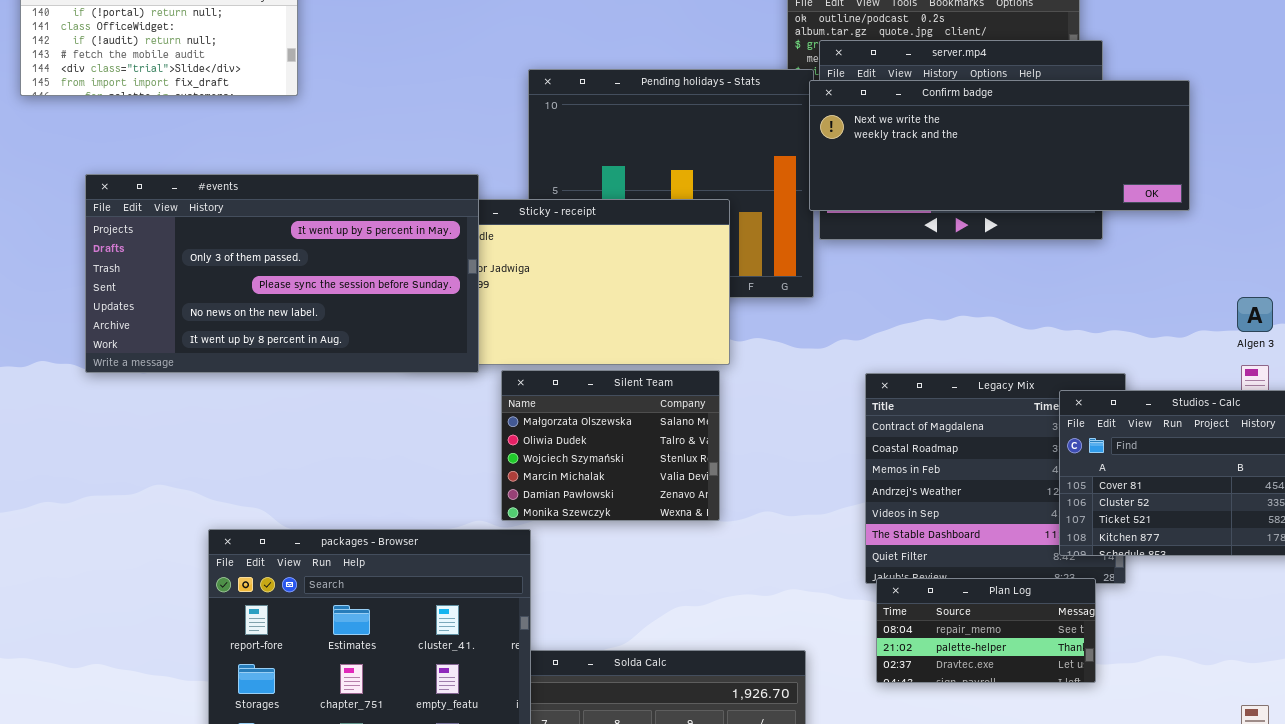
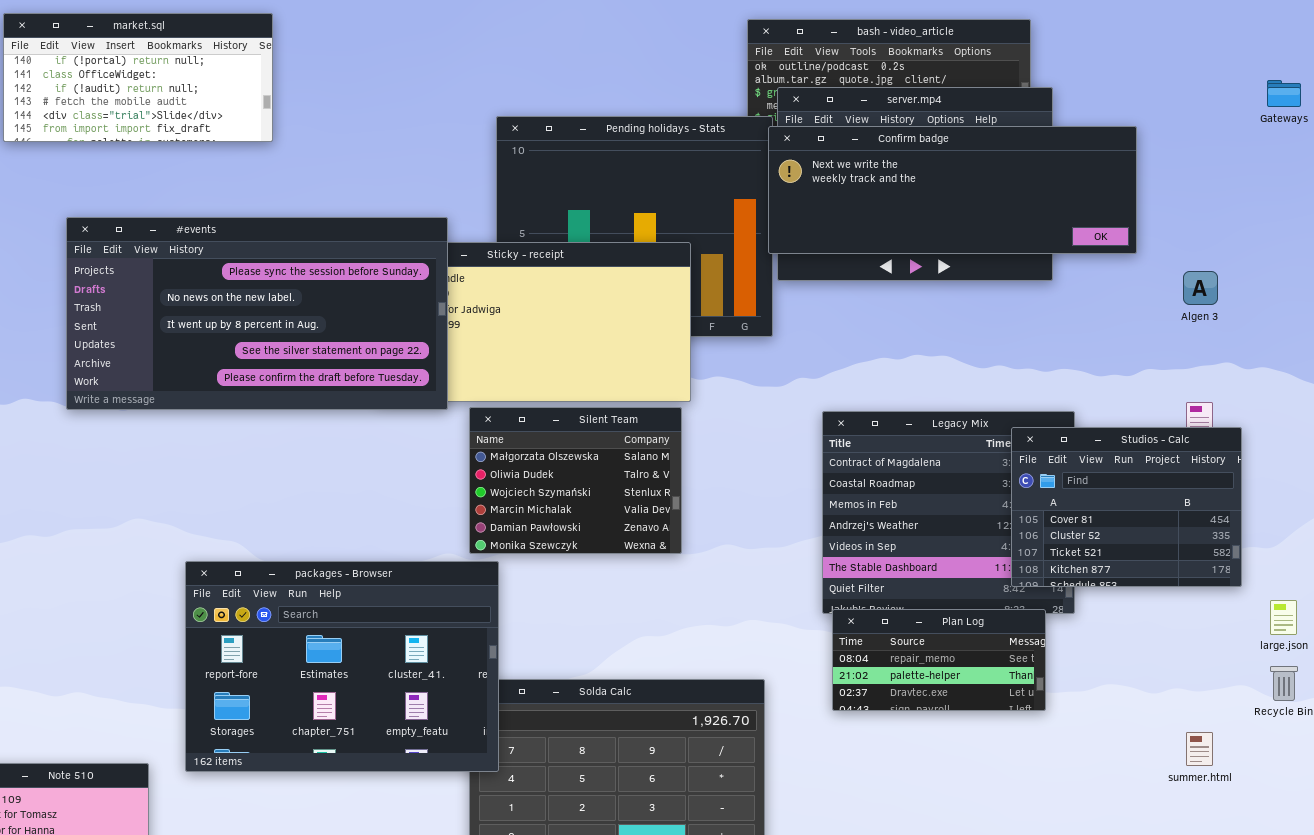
#events: [85,174,479,373] -> [66,217,448,410], scrolled down 2 rows
Algen 3: [1237,297,1273,332] -> [1183,271,1218,305], moved

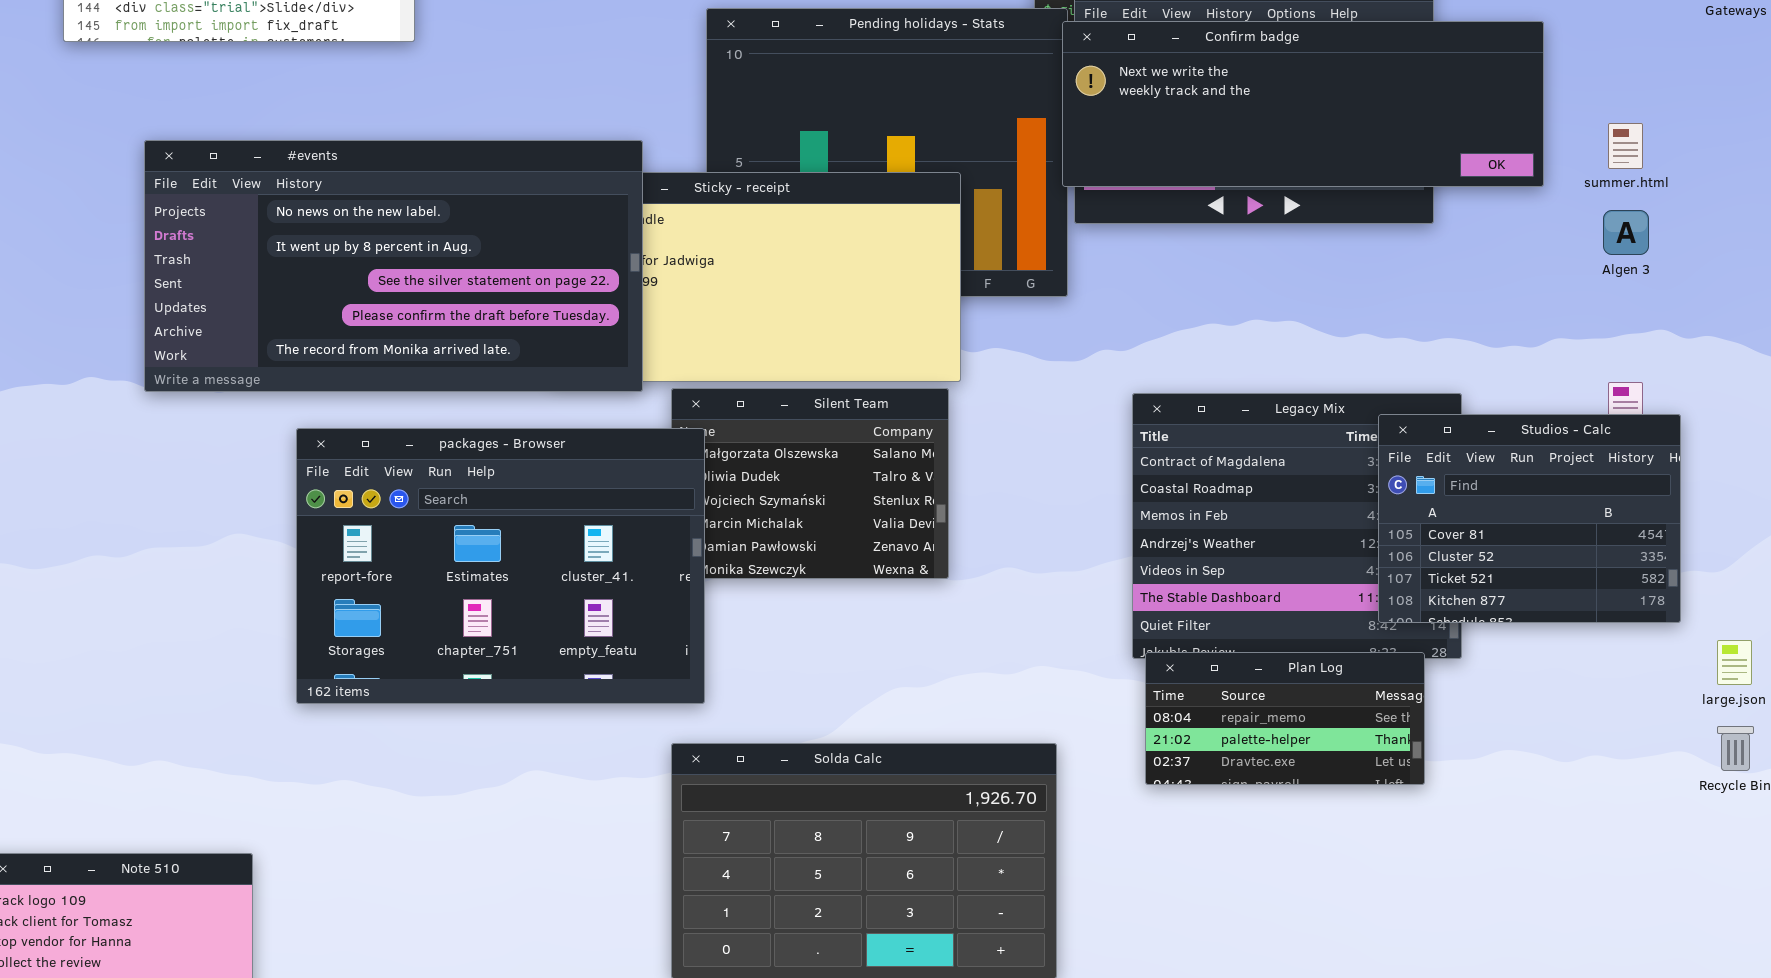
#events: [66,217,448,410] -> [144,140,643,392], scrolled down 1 row
packages - Browser: [185,561,499,772] -> [296,428,705,704], moved
summer.html: [1186,732,1213,766] -> [1608,123,1643,169], moved

